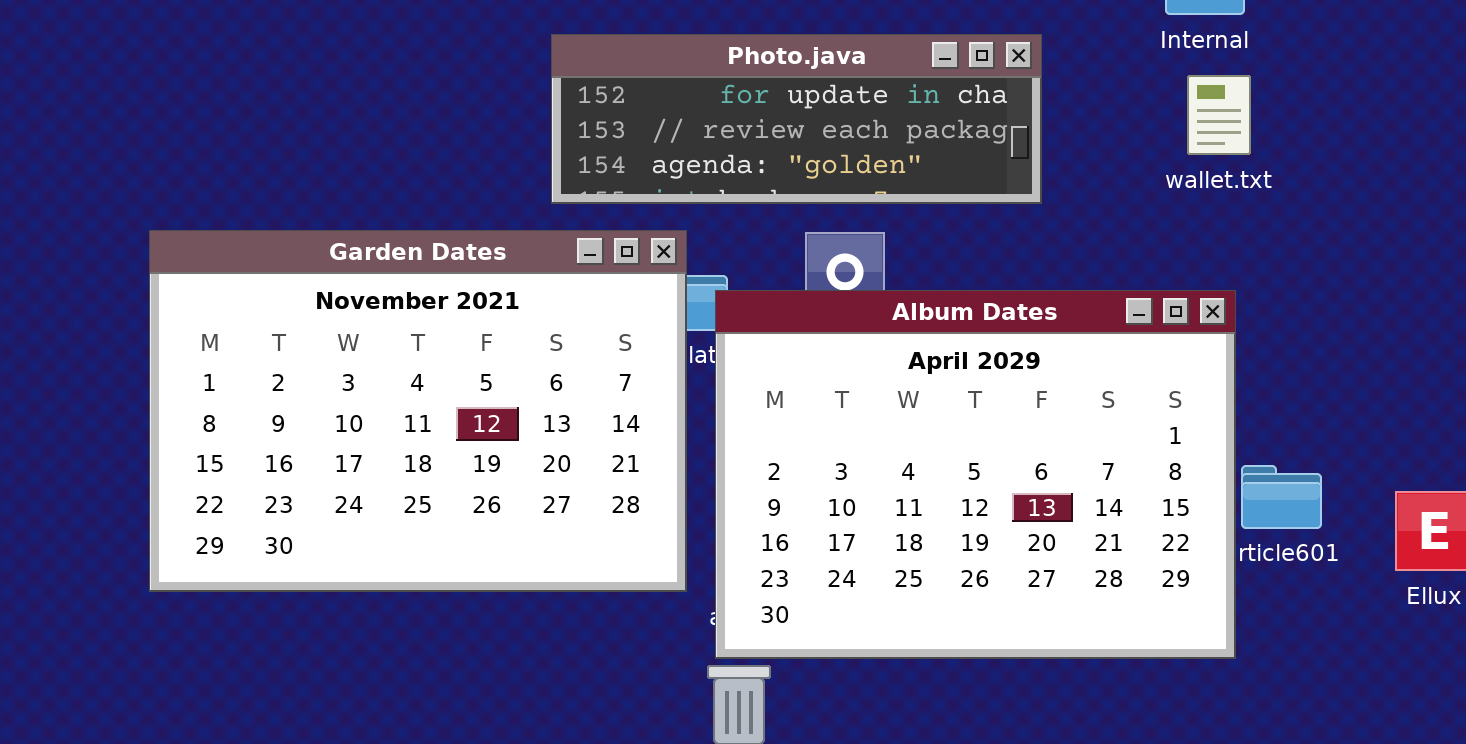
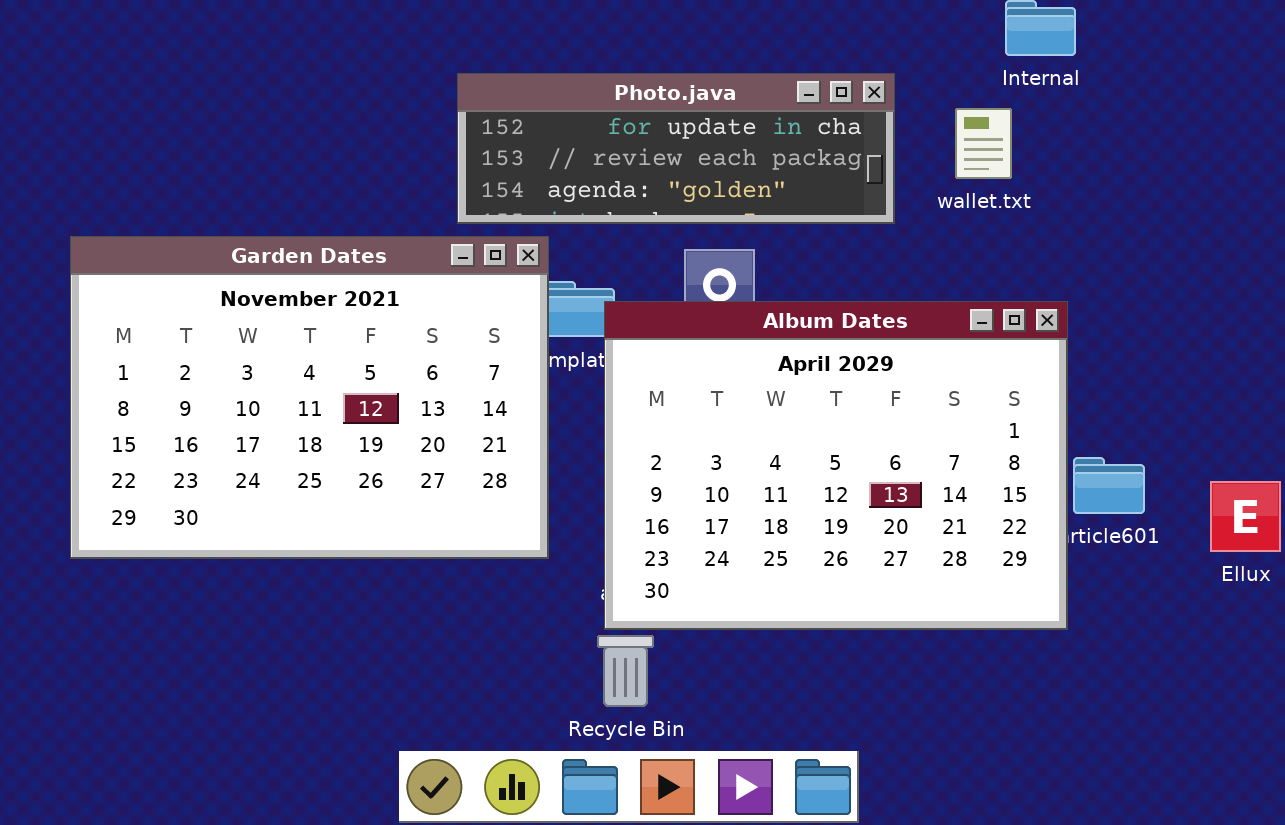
wallet.txt: [1187,75,1251,155] -> [955,108,1012,179], moved
Garden Dates: [149,230,687,592] -> [70,236,549,559], moved

